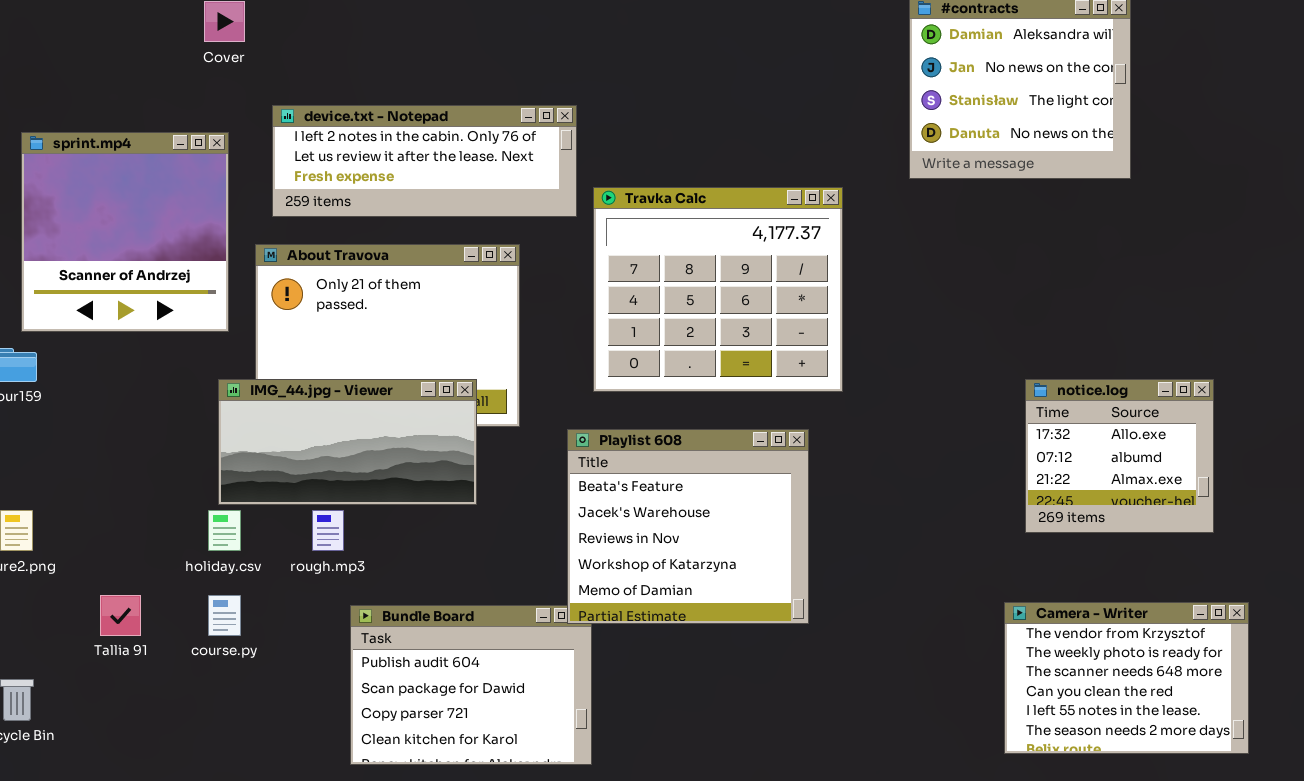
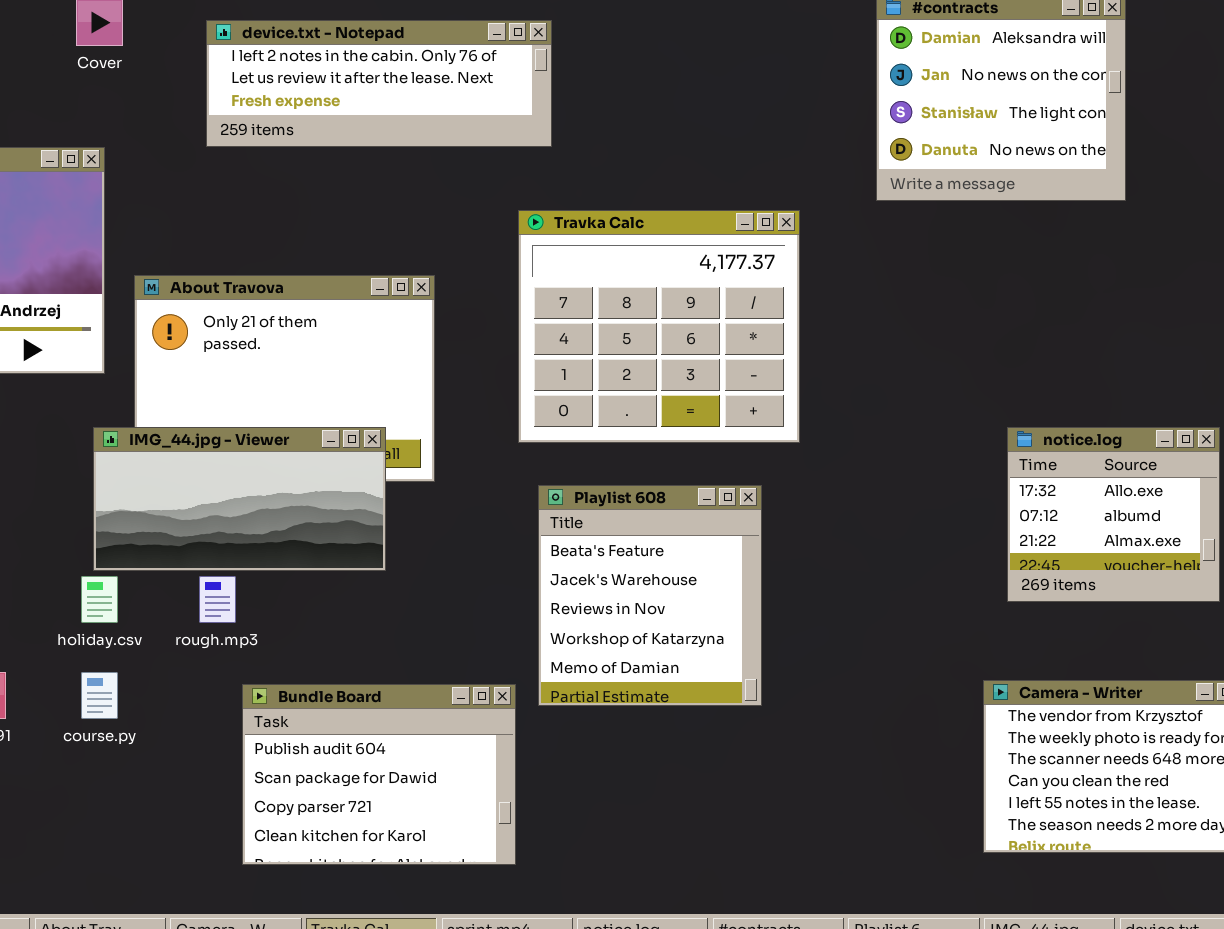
device.txt - Notepad: [272,105,577,217] -> [206,20,552,147], moved
Playlist 608: [567,429,809,624] -> [538,485,762,706], resized

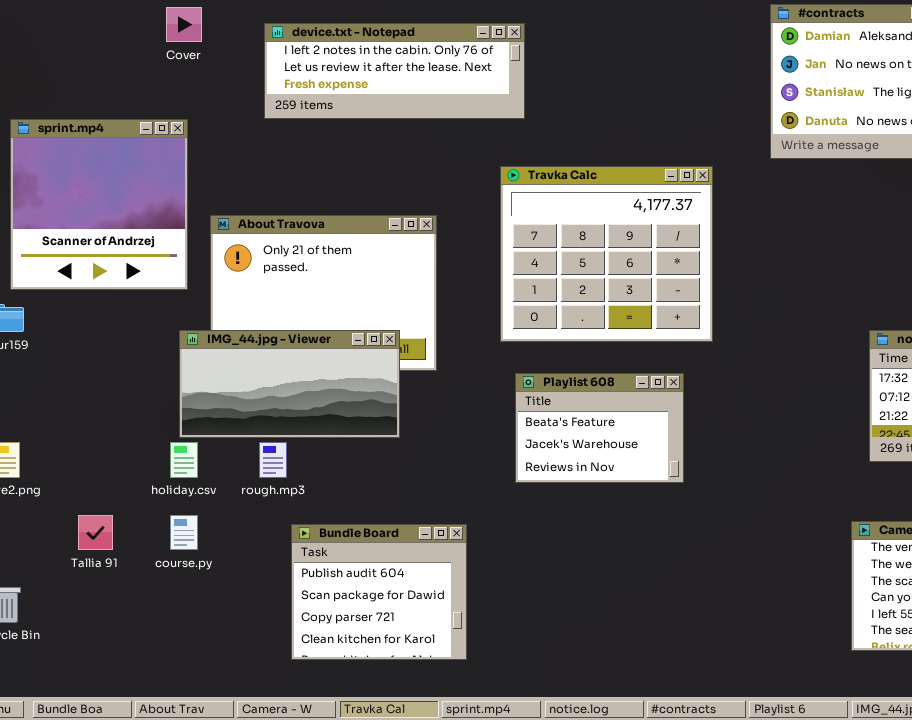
Playlist 608: [538,485,762,706] -> [515,373,684,483], resized
Bundle Board: [242,684,516,865] -> [291,524,467,660], resized

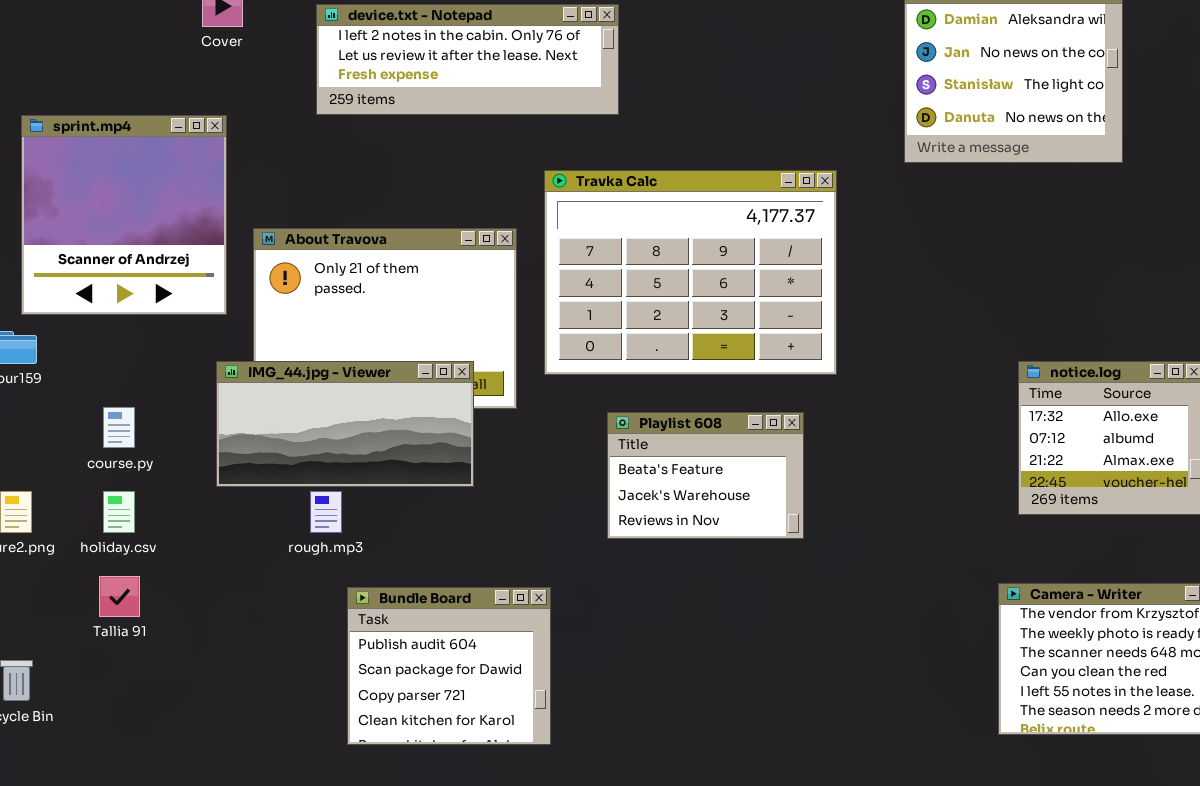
Travka Calc: [500,166,713,342] -> [544,170,837,375], resized
holiday.csv: [170,442,198,478] -> [103,491,135,533], moved
course.py: [170,515,198,550] -> [103,407,135,448], moved

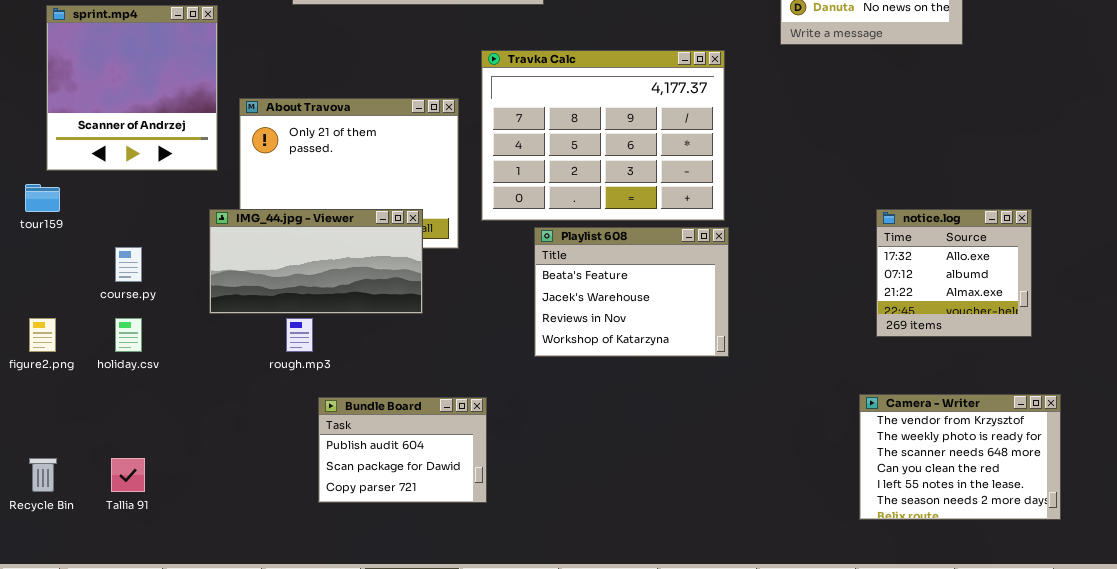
Playlist 608: [607,412,804,539] -> [534,227,729,357], resized
Tallia 91: [99,576,140,617] -> [111,458,145,492], moved
Bundle Board: [347,587,551,745] -> [318,397,487,503], resized

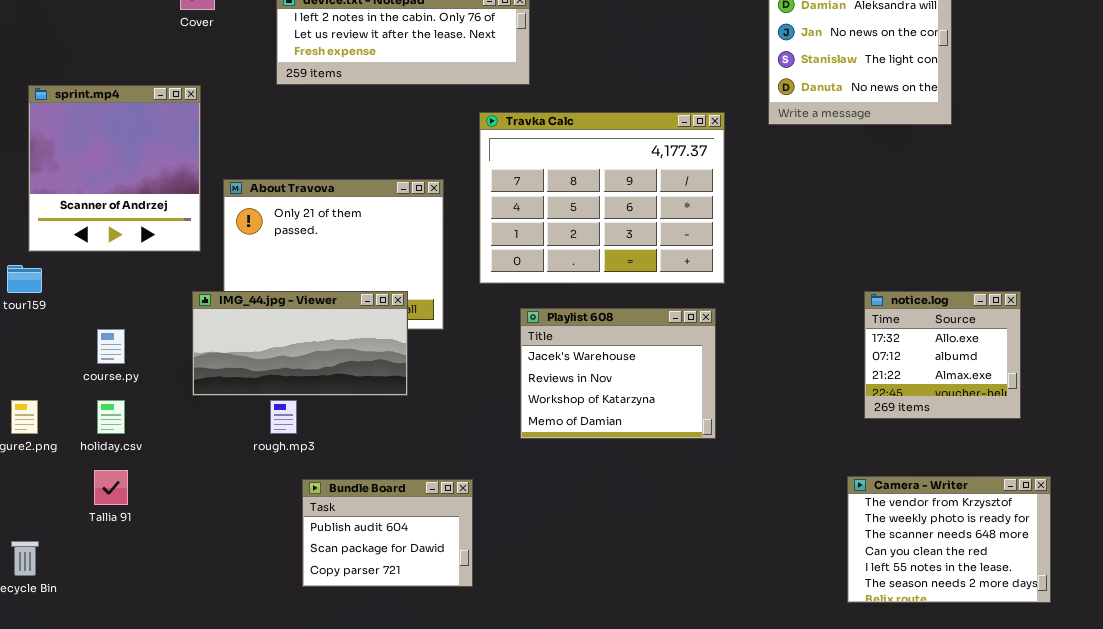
Travka Calc: [481,50,725,221] -> [479,112,725,284], moved
Playlist 608: [534,227,729,357] -> [520,308,716,439], scrolled down 1 row
Tallia 91: [111,458,145,492] -> [94,470,128,505], moved

